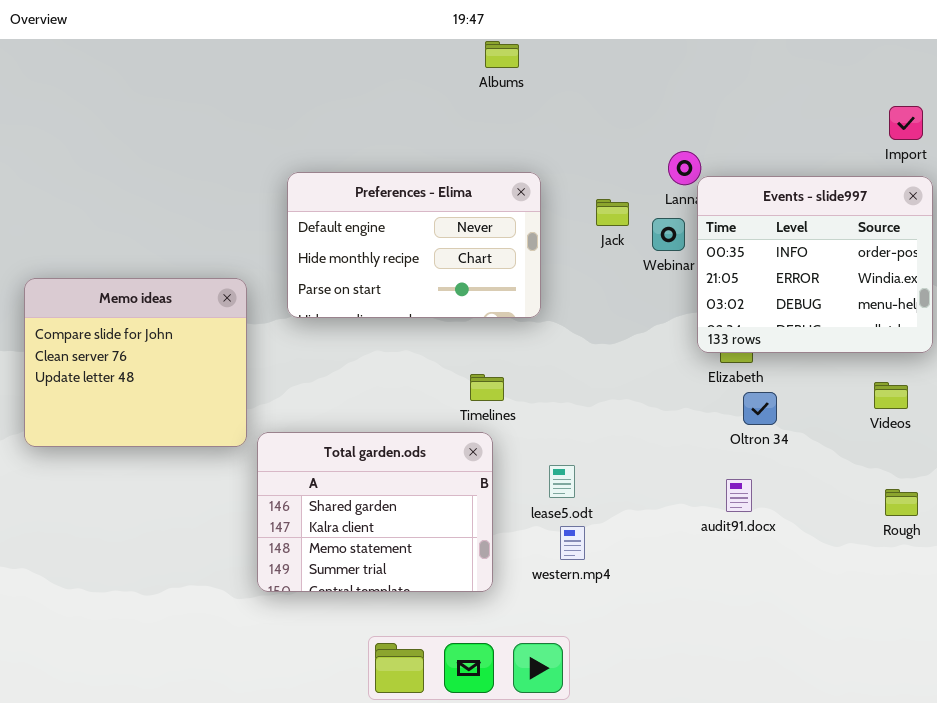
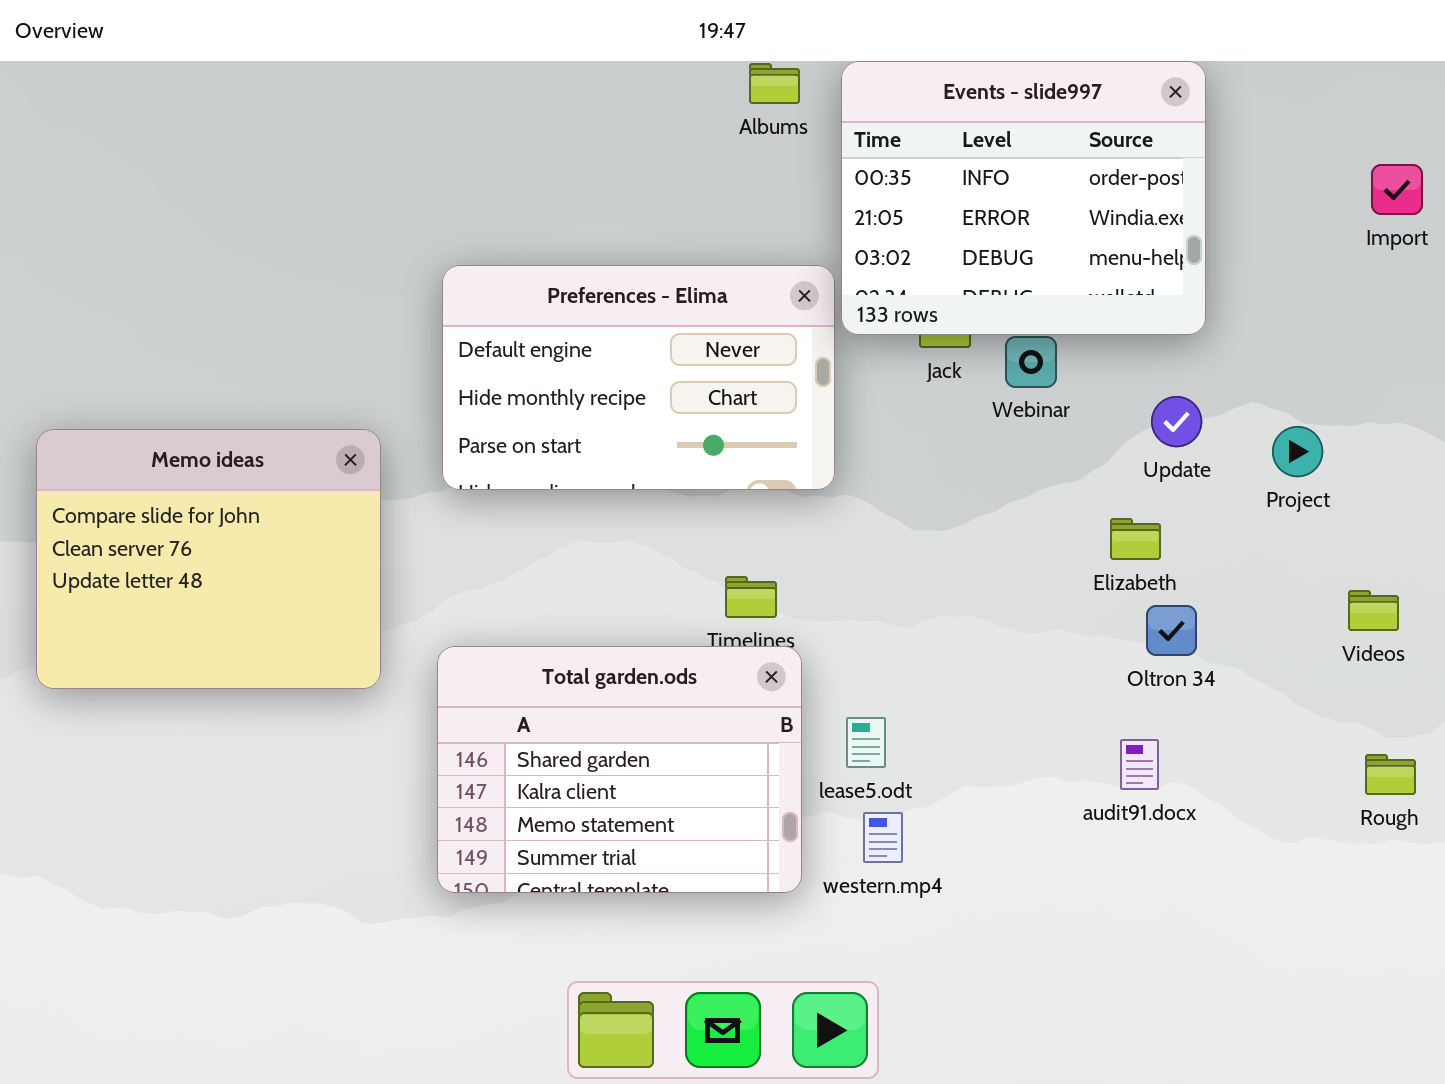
Events - slide997: [697,176,933,353] -> [841,61,1206,335], moved
Total garden.ods: [257,432,493,592] -> [437,646,802,893], moved

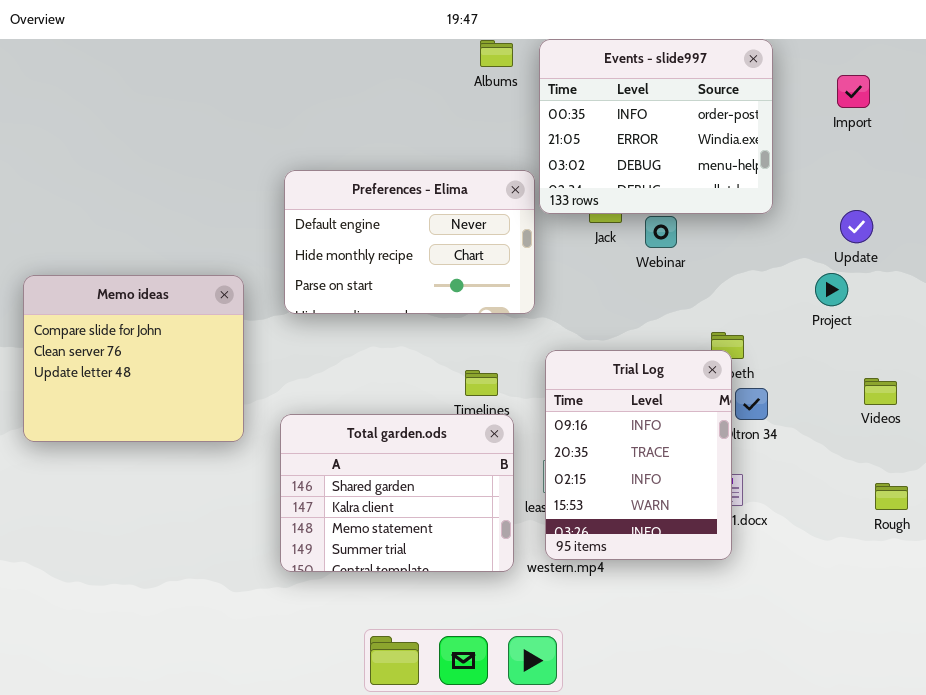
Import: [1371,164,1423,215] -> [837,75,870,108], moved
Update: [1151,396,1202,447] -> [840,210,873,243], moved
Trial Log: none -> [545,350,732,560], opened

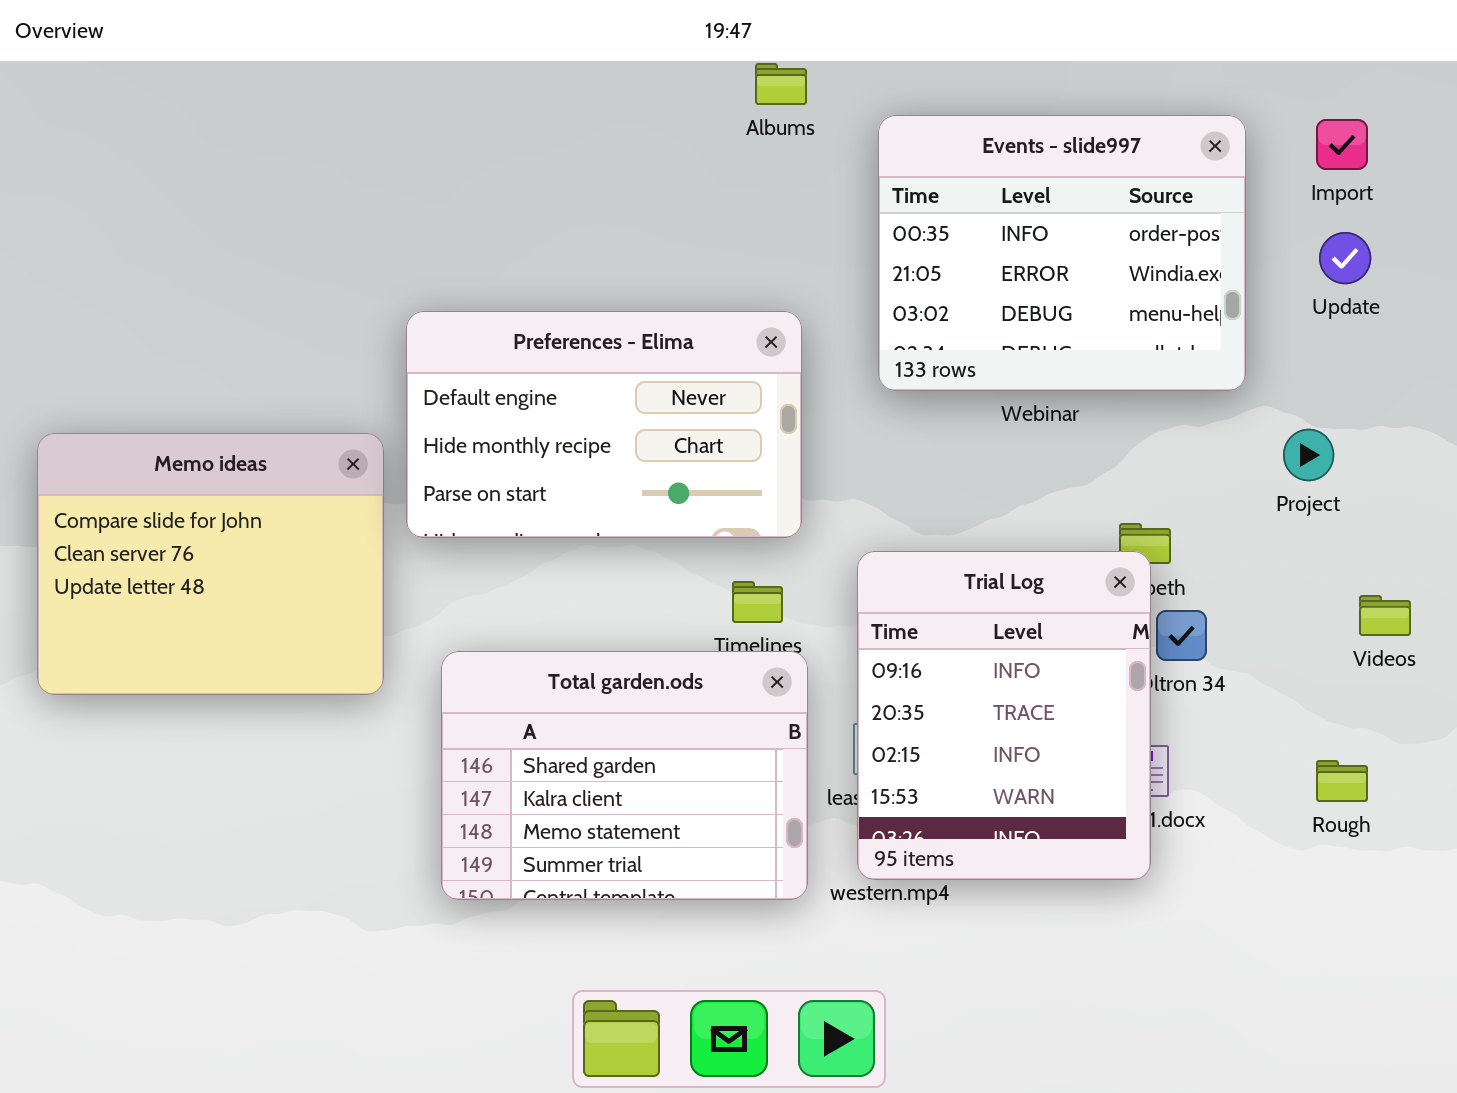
Events - slide997: [539,39,773,214] -> [878,115,1246,391], moved
Preferences - Elima: [284,170,535,314] -> [406,311,802,538], moved
Update: [840,210,873,243] -> [1319,232,1371,284], moved
Rough: [875,483,908,510] -> [1316,760,1368,802], moved

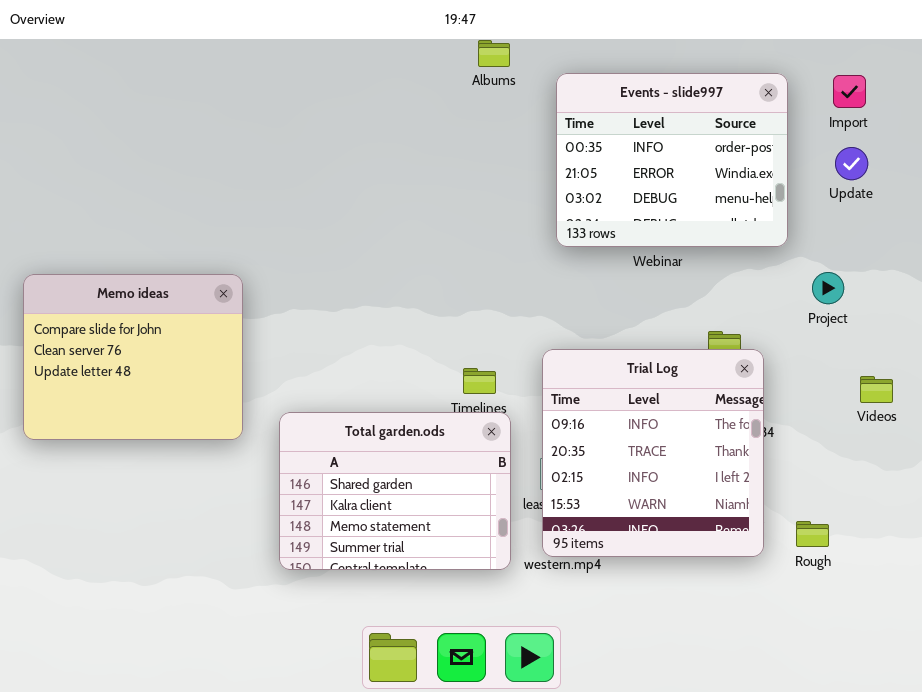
Preferences - Elima: [406,311,802,538] -> none, closed
Trial Log: [857,551,1151,880] -> [542,349,764,557], resized
Rough: [1316,760,1368,802] -> [796,521,829,547], moved

